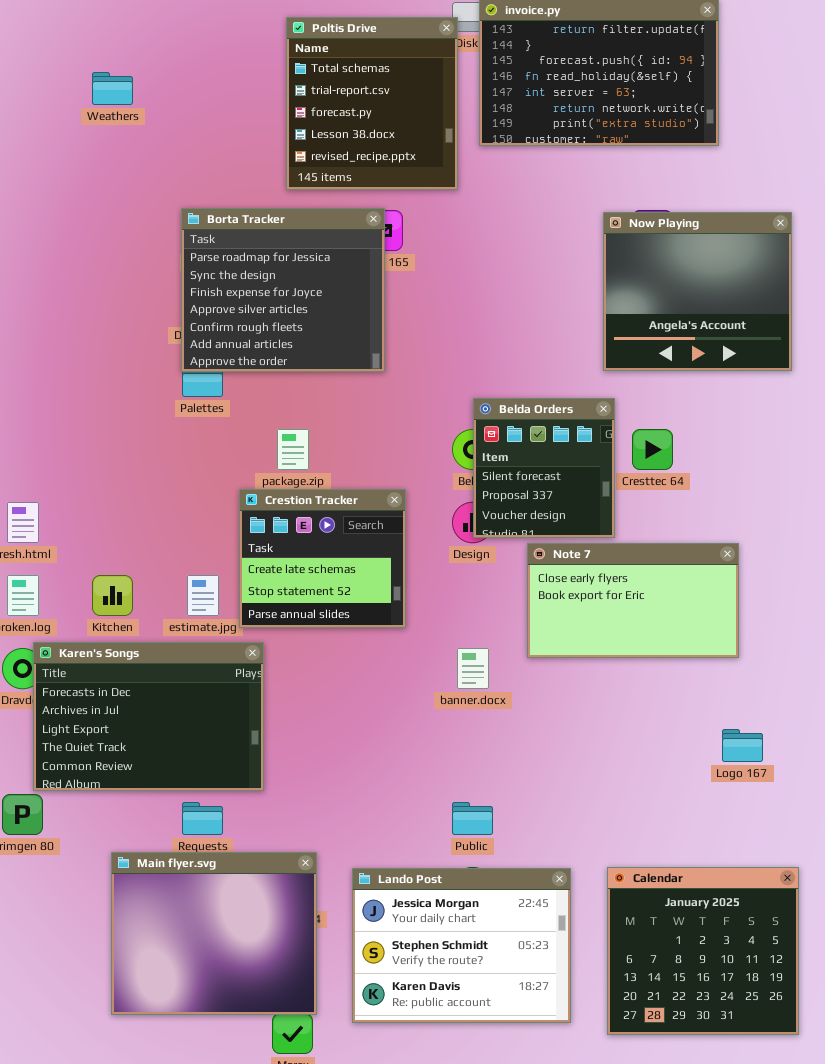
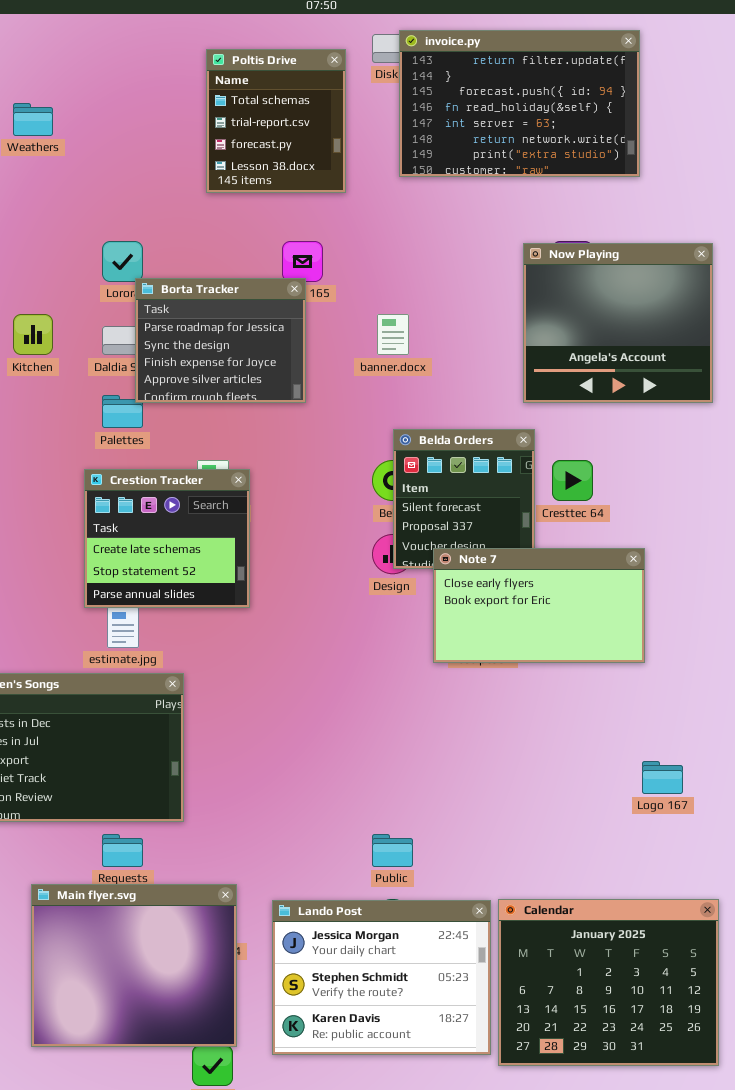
Poltis Drive: [286,17,458,190] -> [206,49,346,193], resized
Borta Tracker: [181,208,385,372] -> [135,278,306,403], resized
Crestion Tracker: [239,489,406,628] -> [84,469,250,608], moved
Note 7: [527,543,739,658] -> [433,548,645,663], moved
Kitchen: [92,575,133,616] -> [13,314,53,355], moved
banner.docx: [457,648,489,689] -> [377,314,409,355], moved
Calendar: [607,867,799,1035] -> [498,899,719,1066], resized

